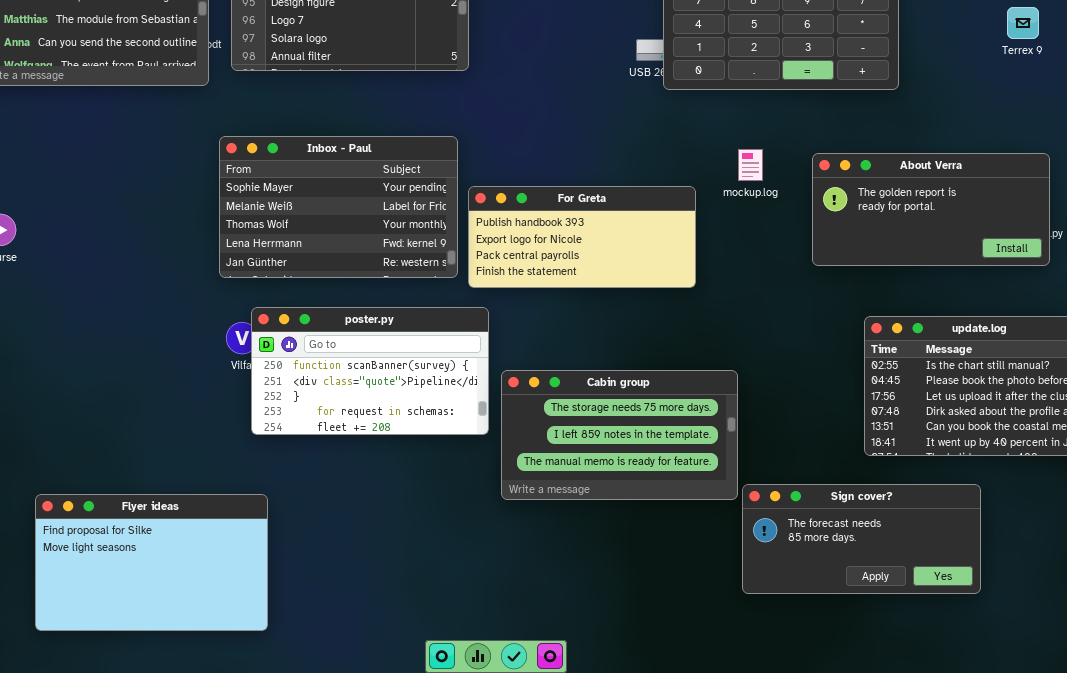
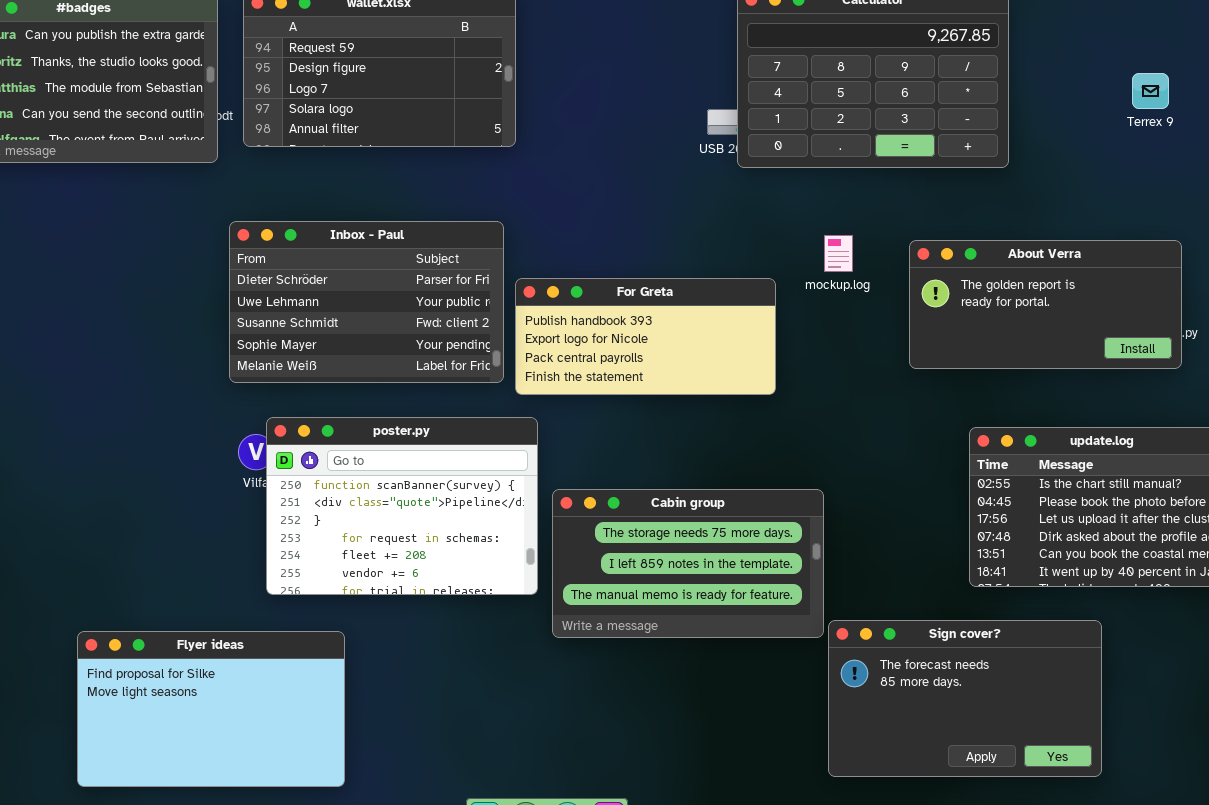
Inbox - Paul: [219,136,458,278] -> [229,221,504,383], scrolled up 3 rows
poster.py: [251,307,489,435] -> [266,417,538,595], resized
Sign cover?: [742,484,981,594] -> [828,620,1102,777], resized
Flyer ideas: [35,494,268,631] -> [77,631,345,787], moved

